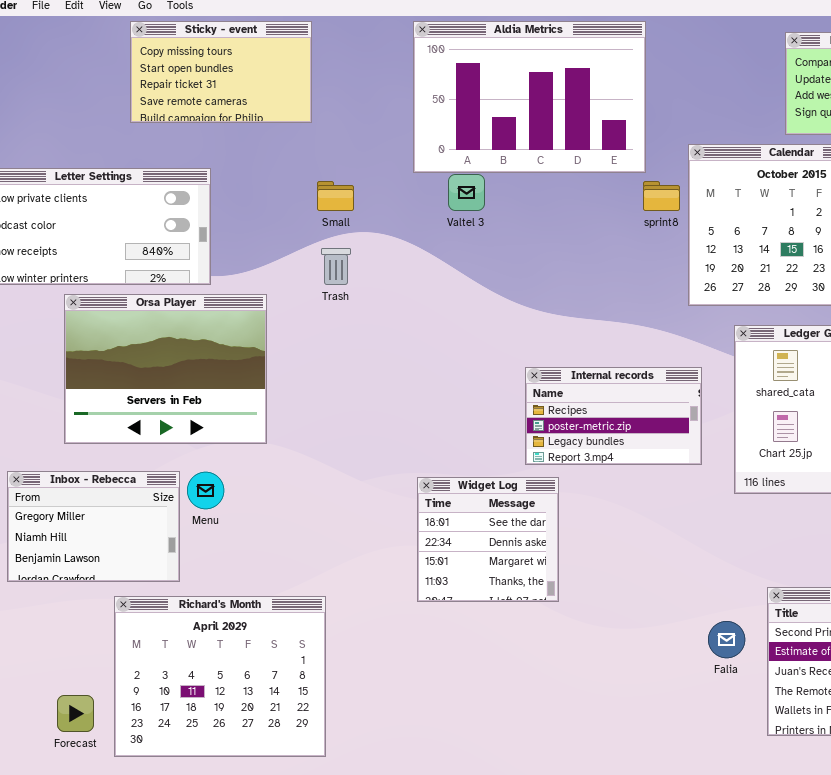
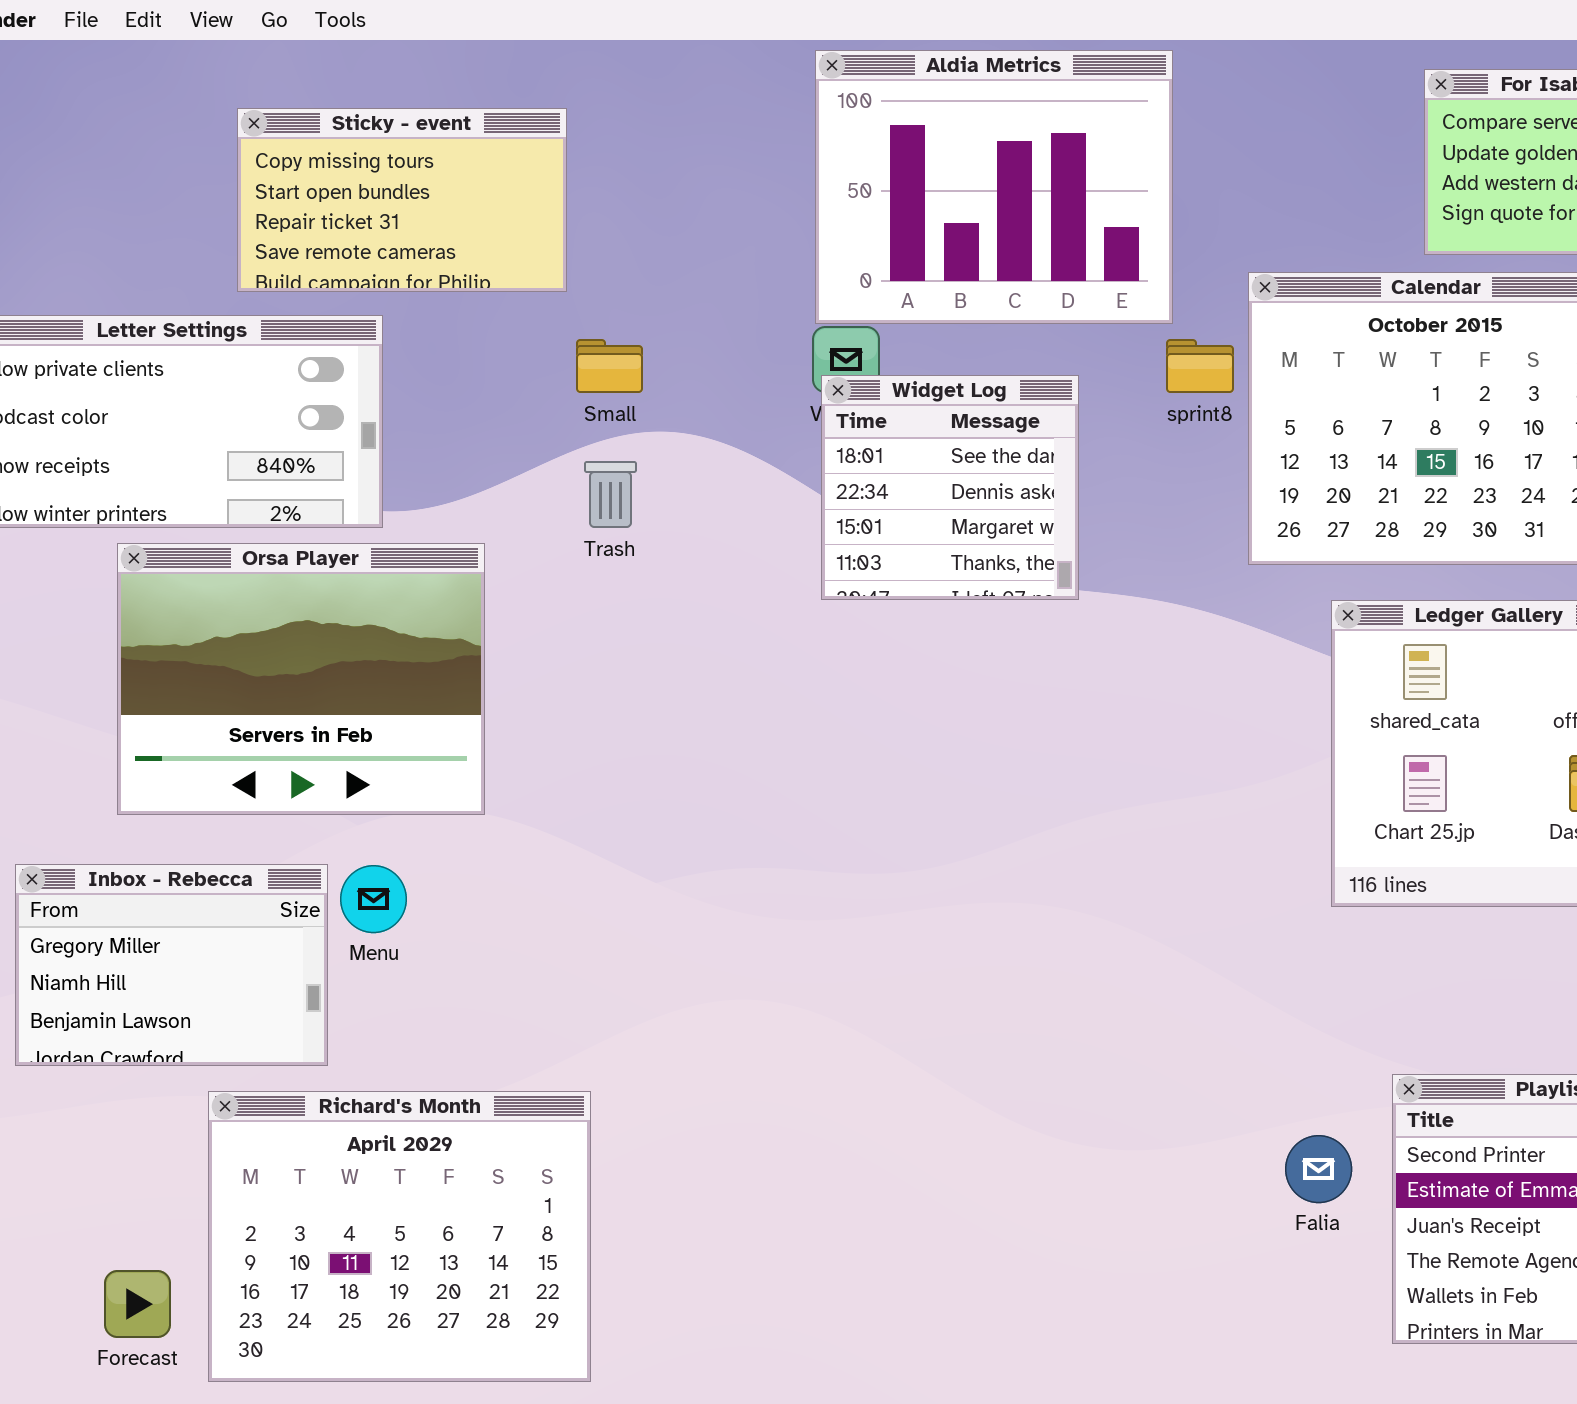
Sticky - event: [130,21,312,123] -> [237,108,567,292], moved
Aldia Metrics: [413,21,646,173] -> [815,50,1173,324], resized
Internal records: [525,367,702,465] -> none, closed
Widget Log: [417,477,559,602] -> [821,375,1079,600], moved

